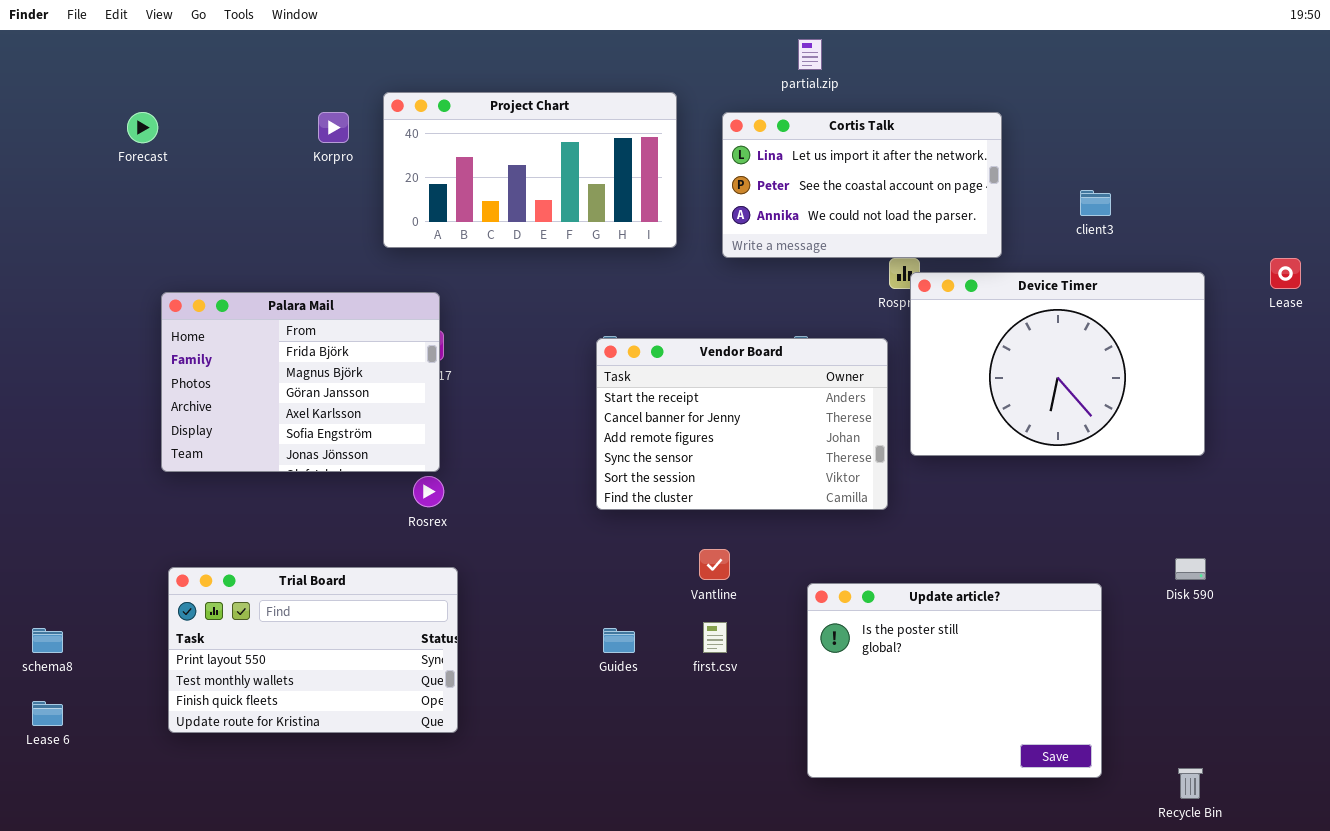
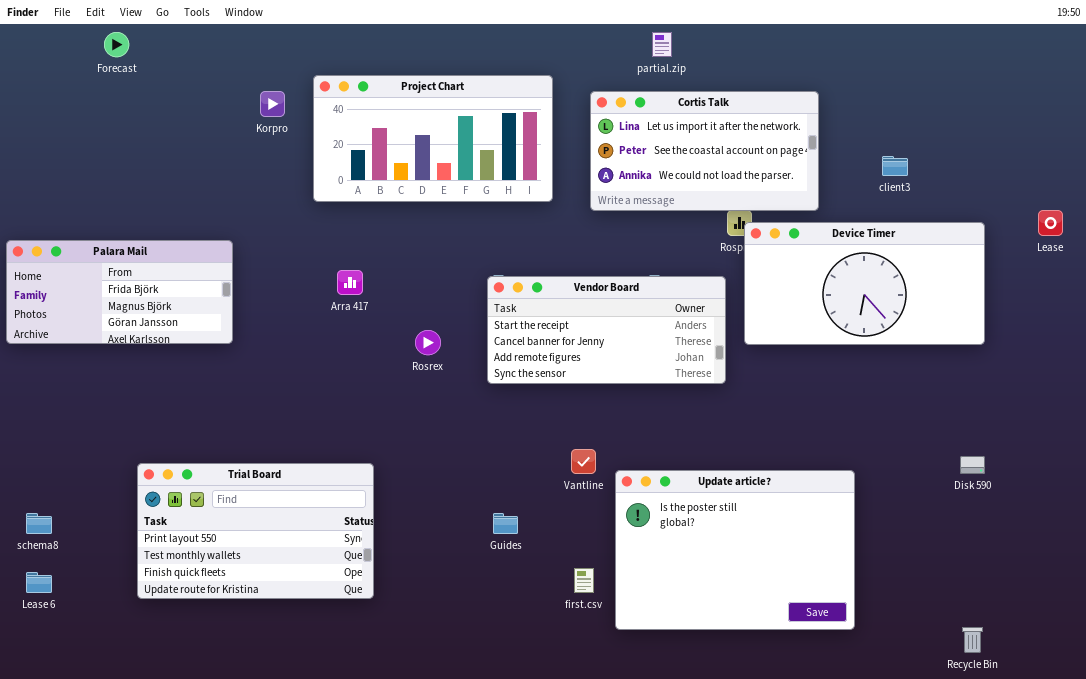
Forecast: [127,112,158,143] -> [104,32,129,57], moved
Device Timer: [910,272,1205,456] -> [744,222,985,345], resized
Palara Mail: [161,292,440,472] -> [6,240,233,344], moved, resized
Vendor Board: [596,338,888,510] -> [487,276,726,384], resized
Rosrex: [413,476,444,507] -> [415,330,441,355], moved
Update article?: [807,583,1102,778] -> [615,470,855,630], moved
first.csv: [703,622,727,653] -> [574,568,594,593], moved

